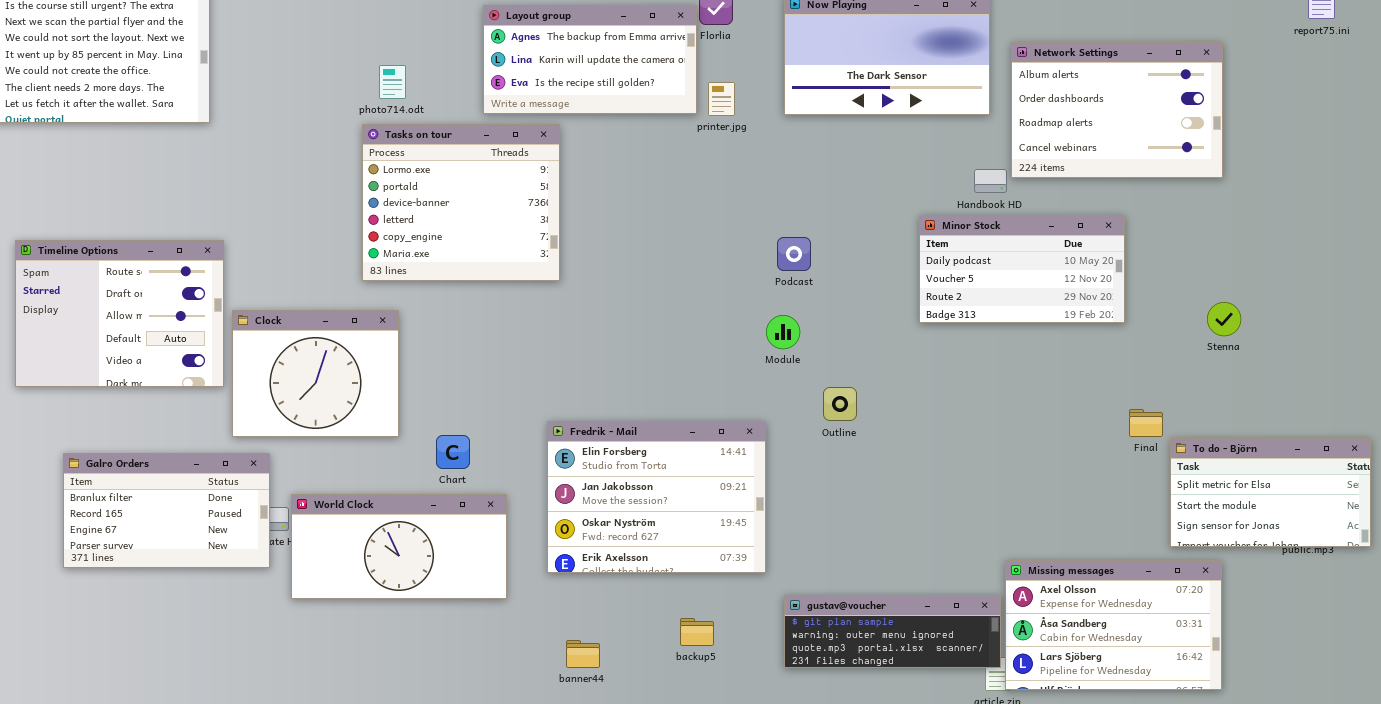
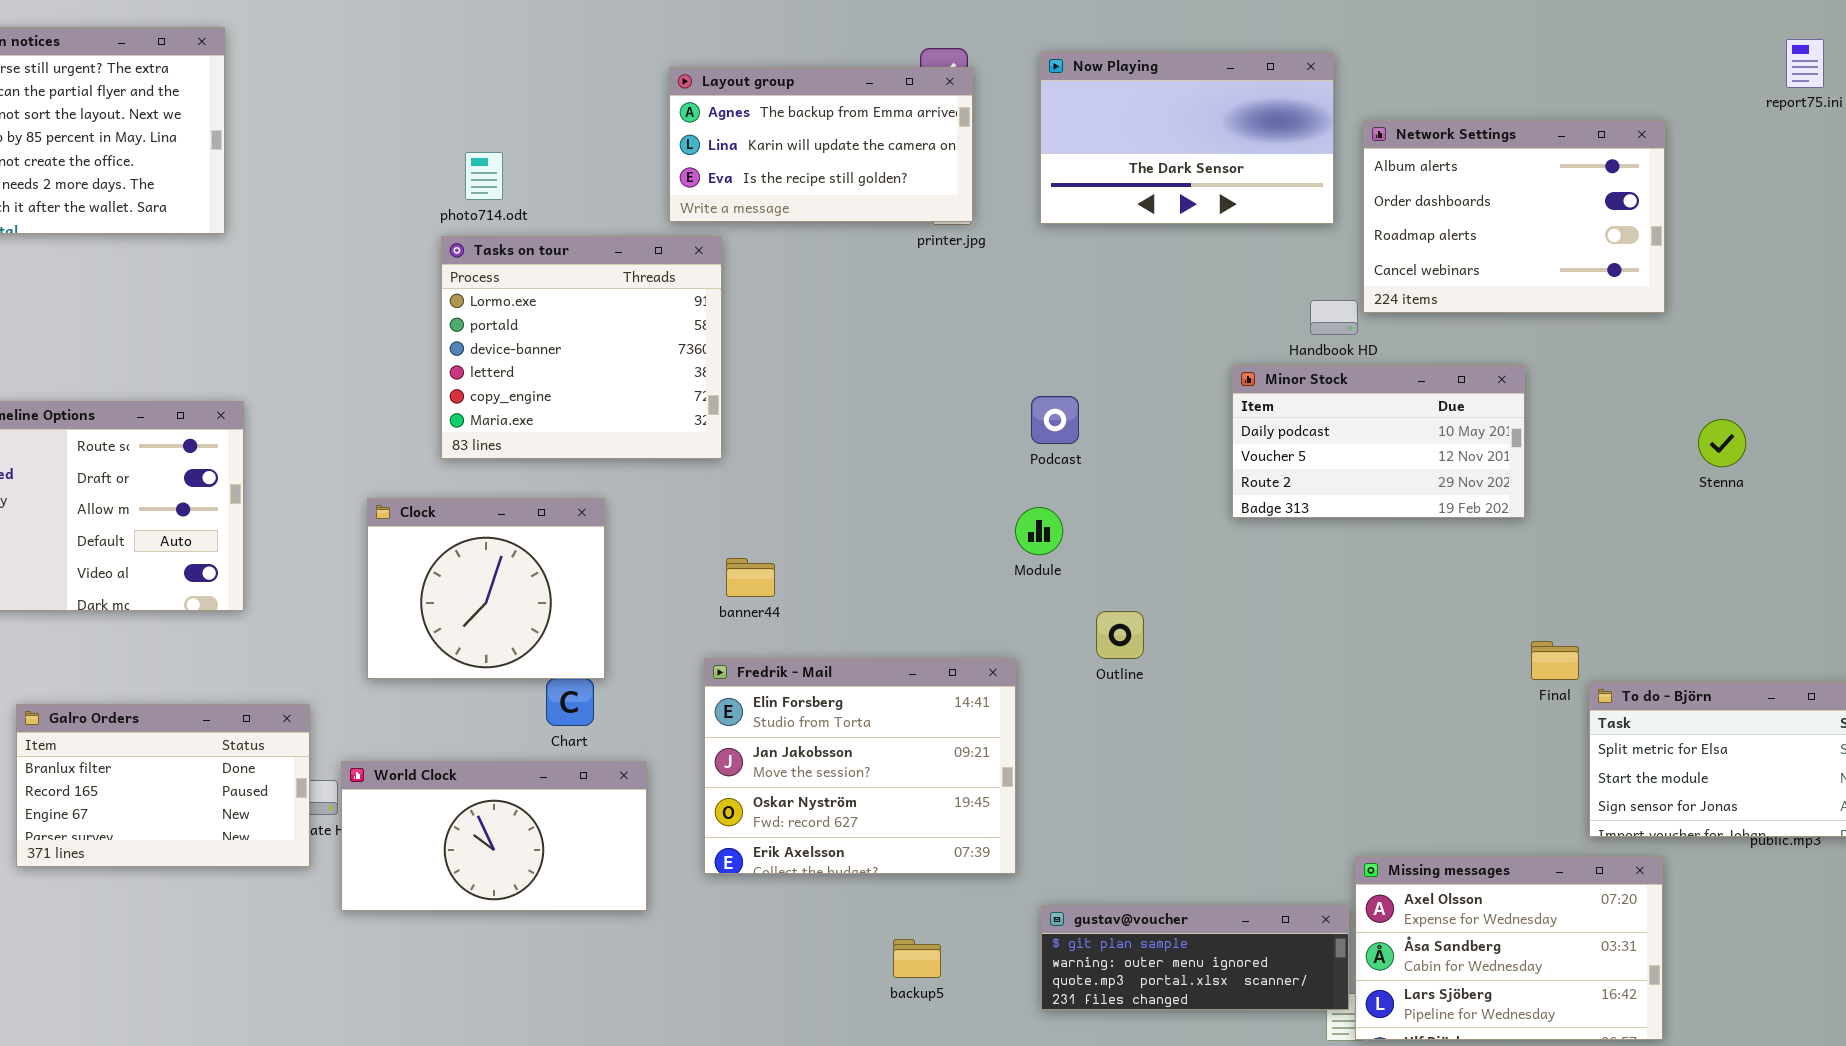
Layout group: [483,5,697,114] -> [669,67,973,222], moved
Stenna: [1207,302,1241,336] -> [1698,419,1746,467], moved
Clock: [232,310,399,437] -> [367,498,605,679], moved
banner44: [566,640,600,668] -> [726,558,775,597], moved

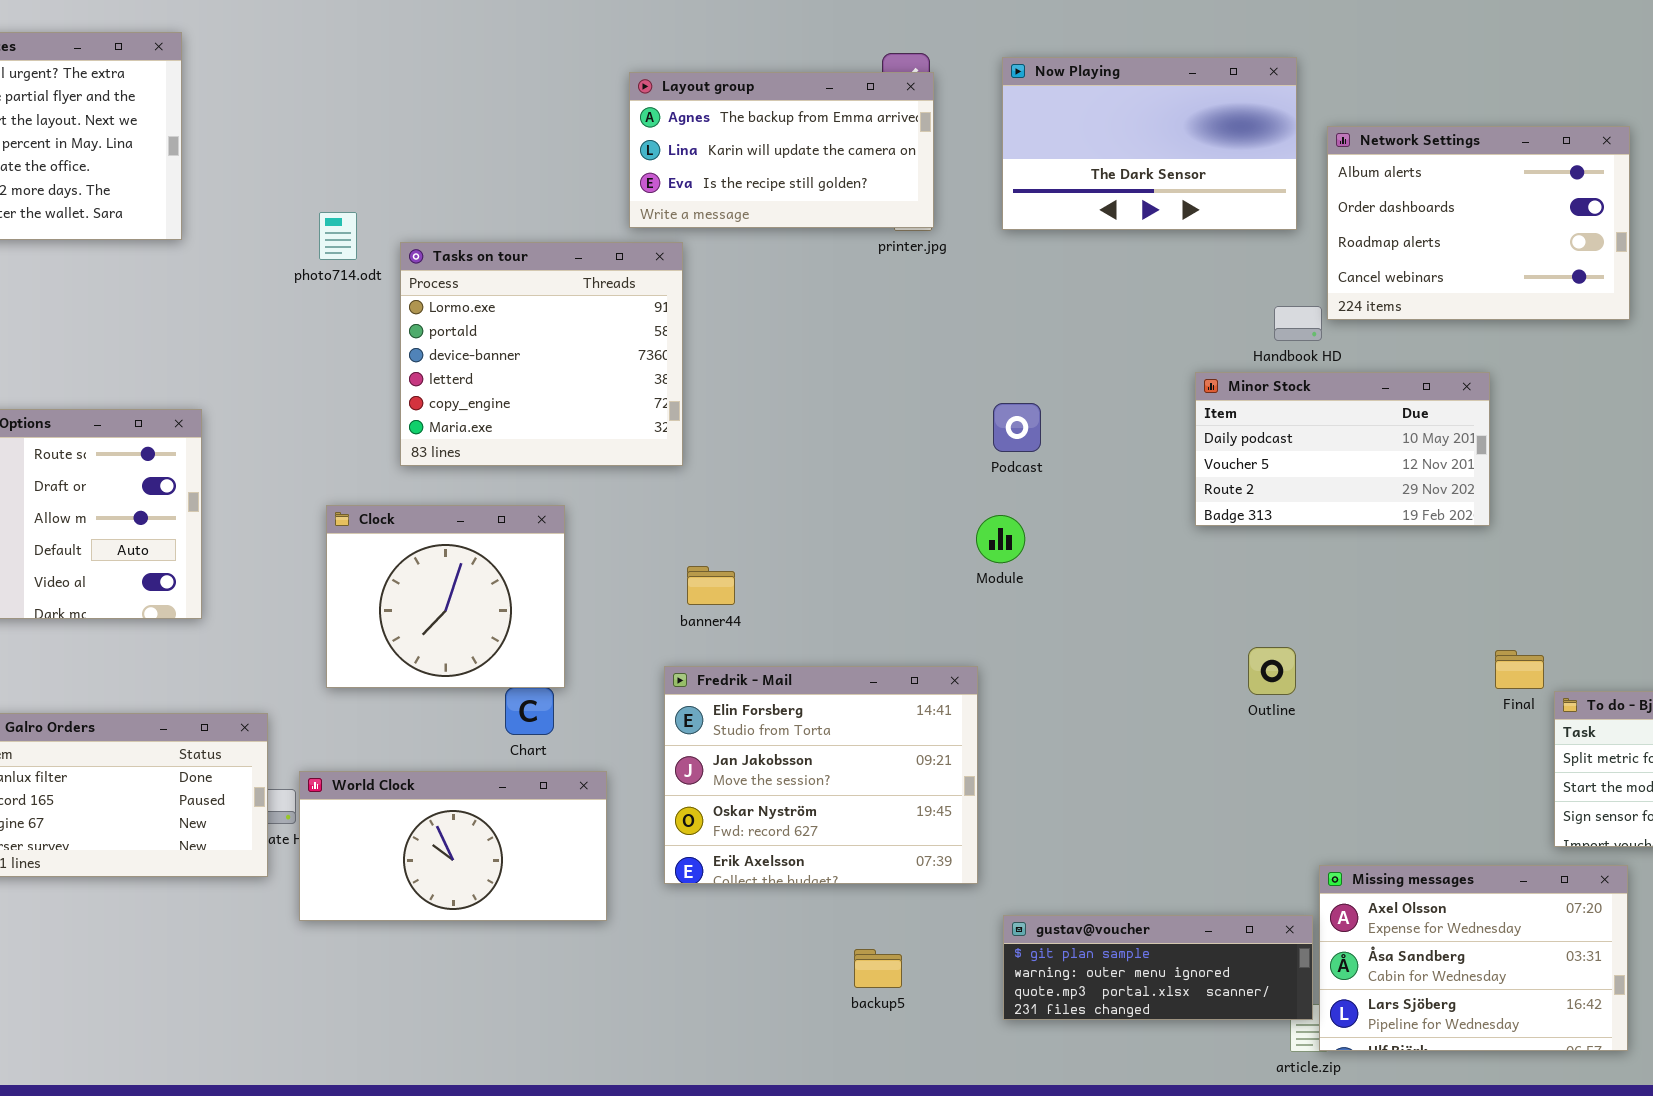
photo714.odt: [465,152,503,200] -> [319,212,357,260], moved
Outline: [1096,611,1144,659] -> [1248,647,1296,695], moved

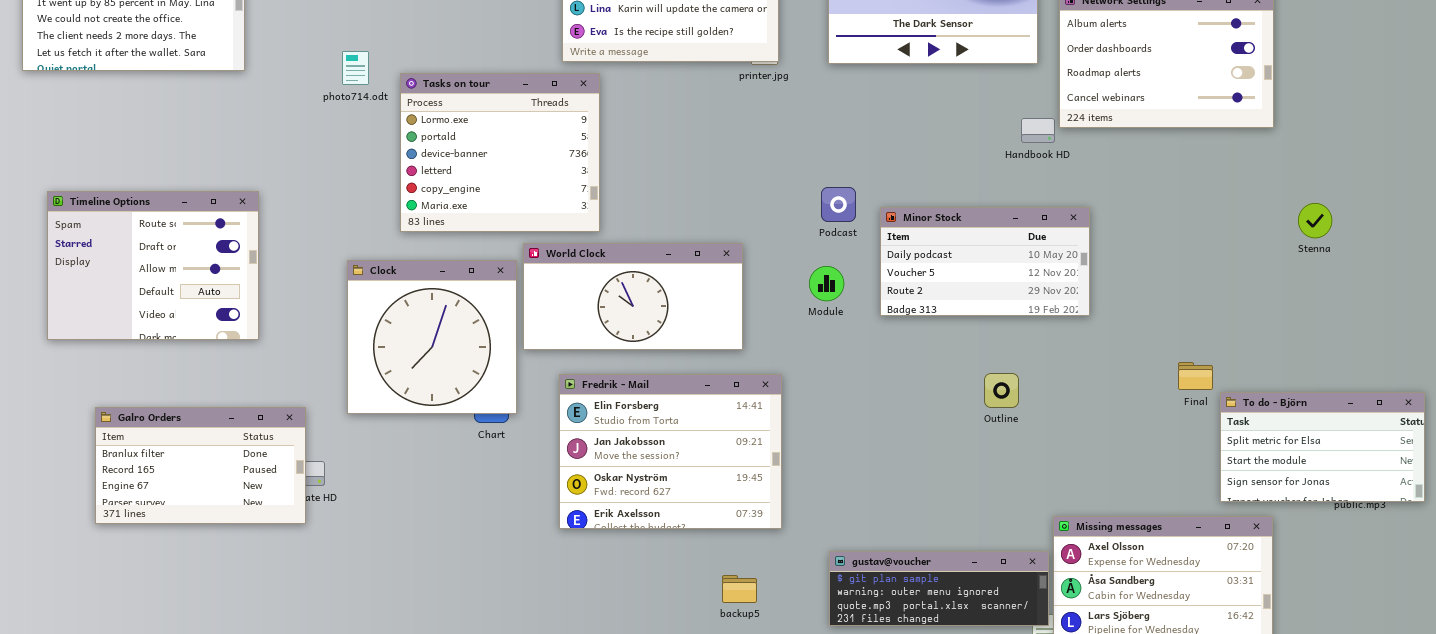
Minor Stock: [1195,372,1490,526] -> [880,207,1090,316], moved
Clock: [326,505,565,688] -> [347,260,517,414], resized
Outline: [1248,647,1296,695] -> [984,373,1019,408], moved
Fredrik - Mail: [664,666,978,884] -> [559,374,782,529], moved
World Clock: [299,771,607,921] -> [523,243,743,350], moved

